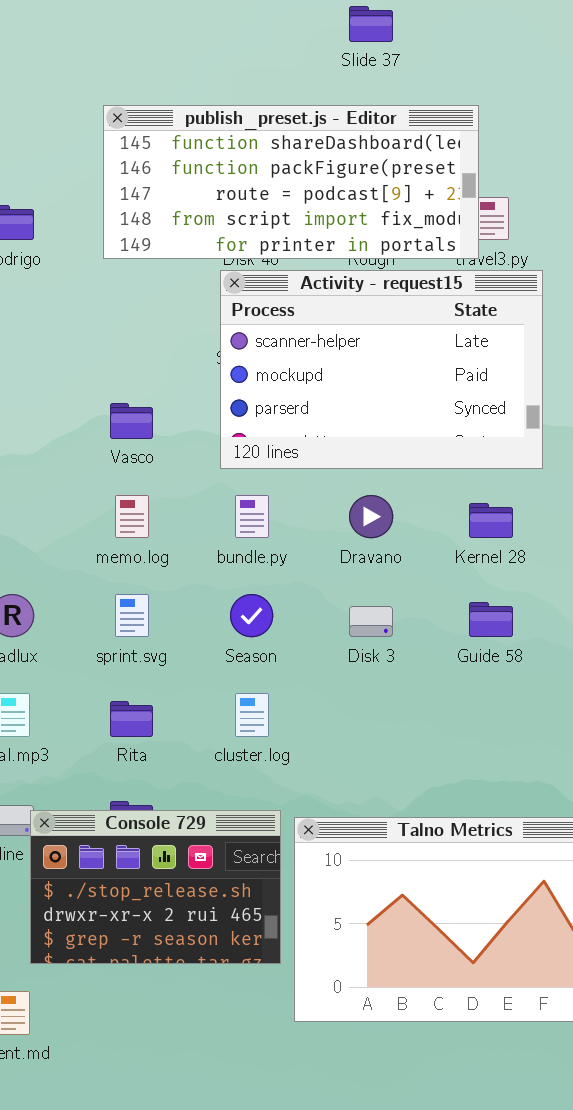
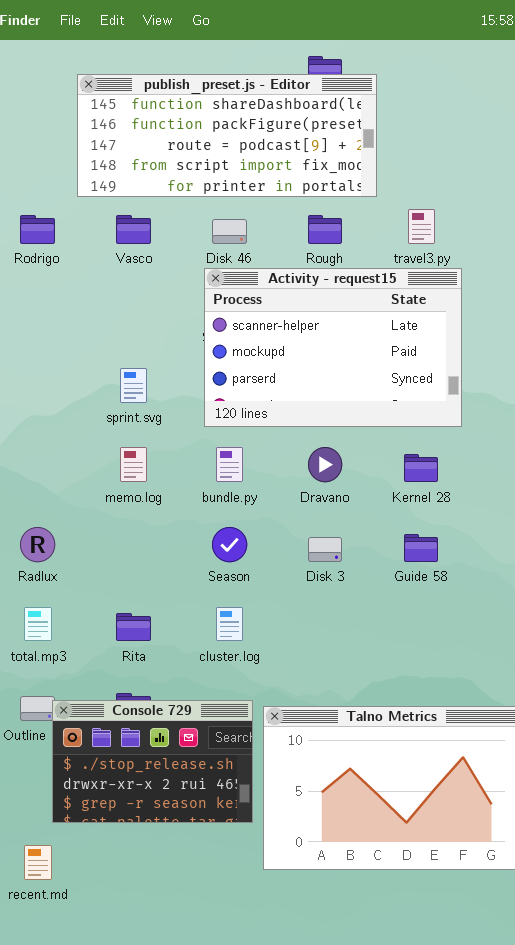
publish_preset.js - Editor: [103,105,479,259] -> [77,74,377,197], moved
Vasco: [110,403,153,439] -> [116,215,151,244], moved
sprint.svg: [115,594,149,637] -> [120,368,147,403], moved

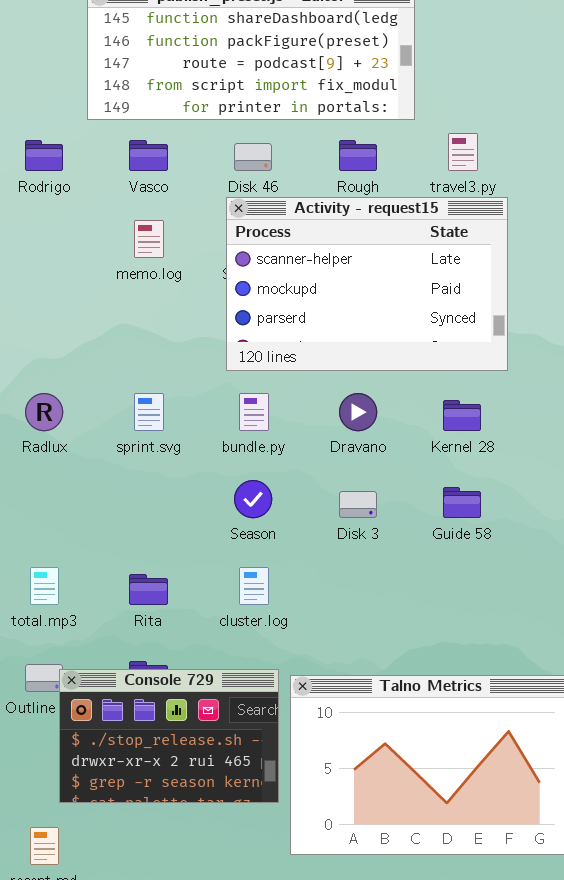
sprint.svg: [120,368,147,403] -> [134,393,164,431], moved
memo.log: [120,447,147,482] -> [134,220,164,258], moved
Radlux: [20,527,55,562] -> [25,393,63,431], moved

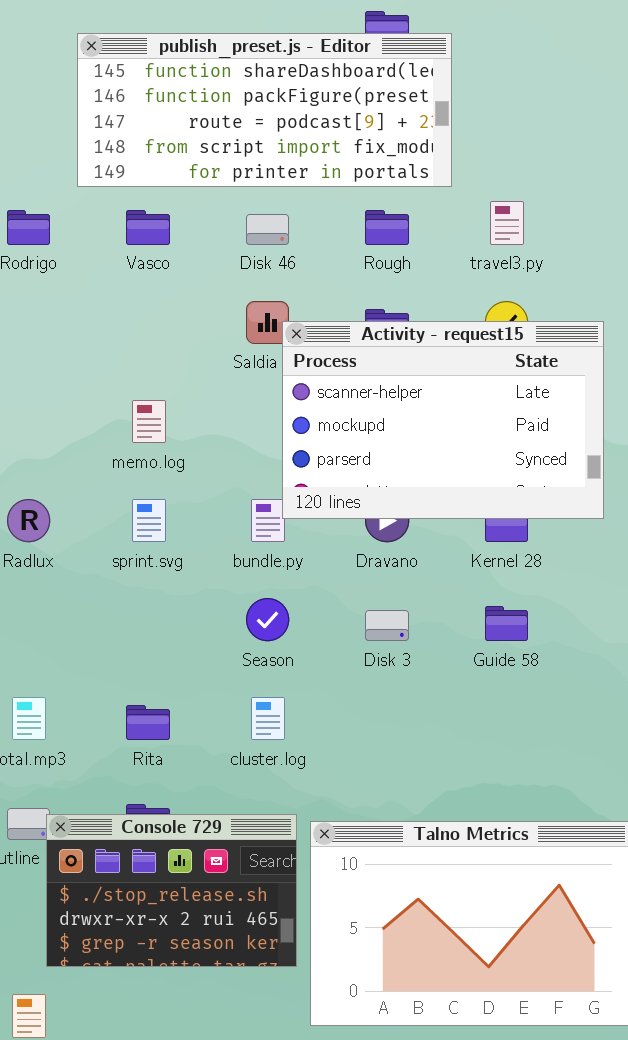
Activity - request15: [226,197,508,371] -> [282,321,604,519], moved
memo.log: [134,220,164,258] -> [132,400,166,443], moved

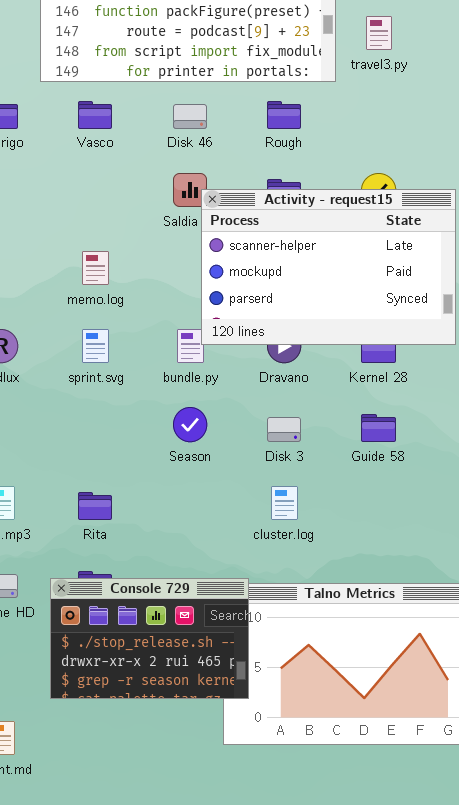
travel3.py: [490,201,524,245] -> [366,16,392,50], moved
cluster.log: [251,697,285,740] -> [271,486,298,520], moved
Console 729: [46,814,297,967] -> [50,578,249,699], moved

